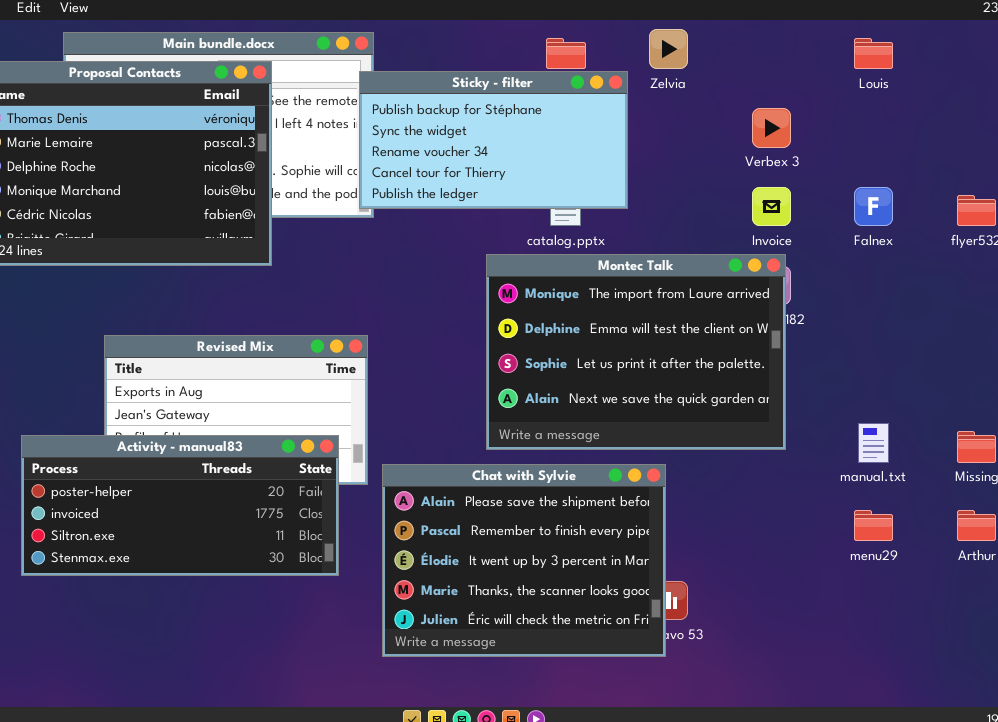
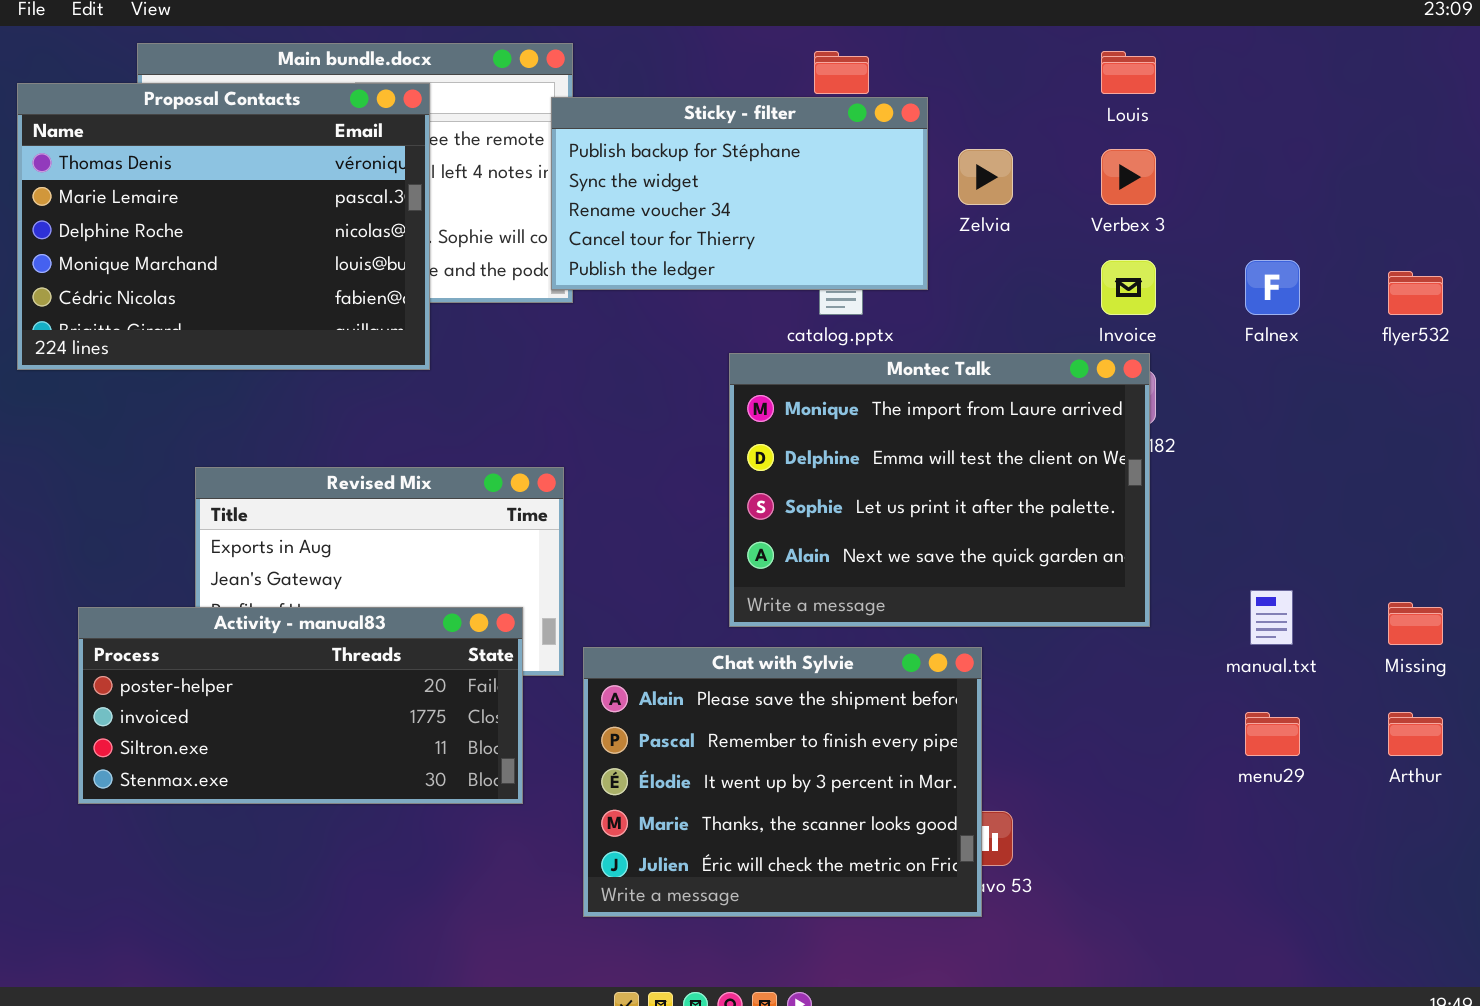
Zelvia: [649,29,688,69] -> [958,149,1013,205], moved
Louis: [854,38,893,69] -> [1101,51,1156,94], moved

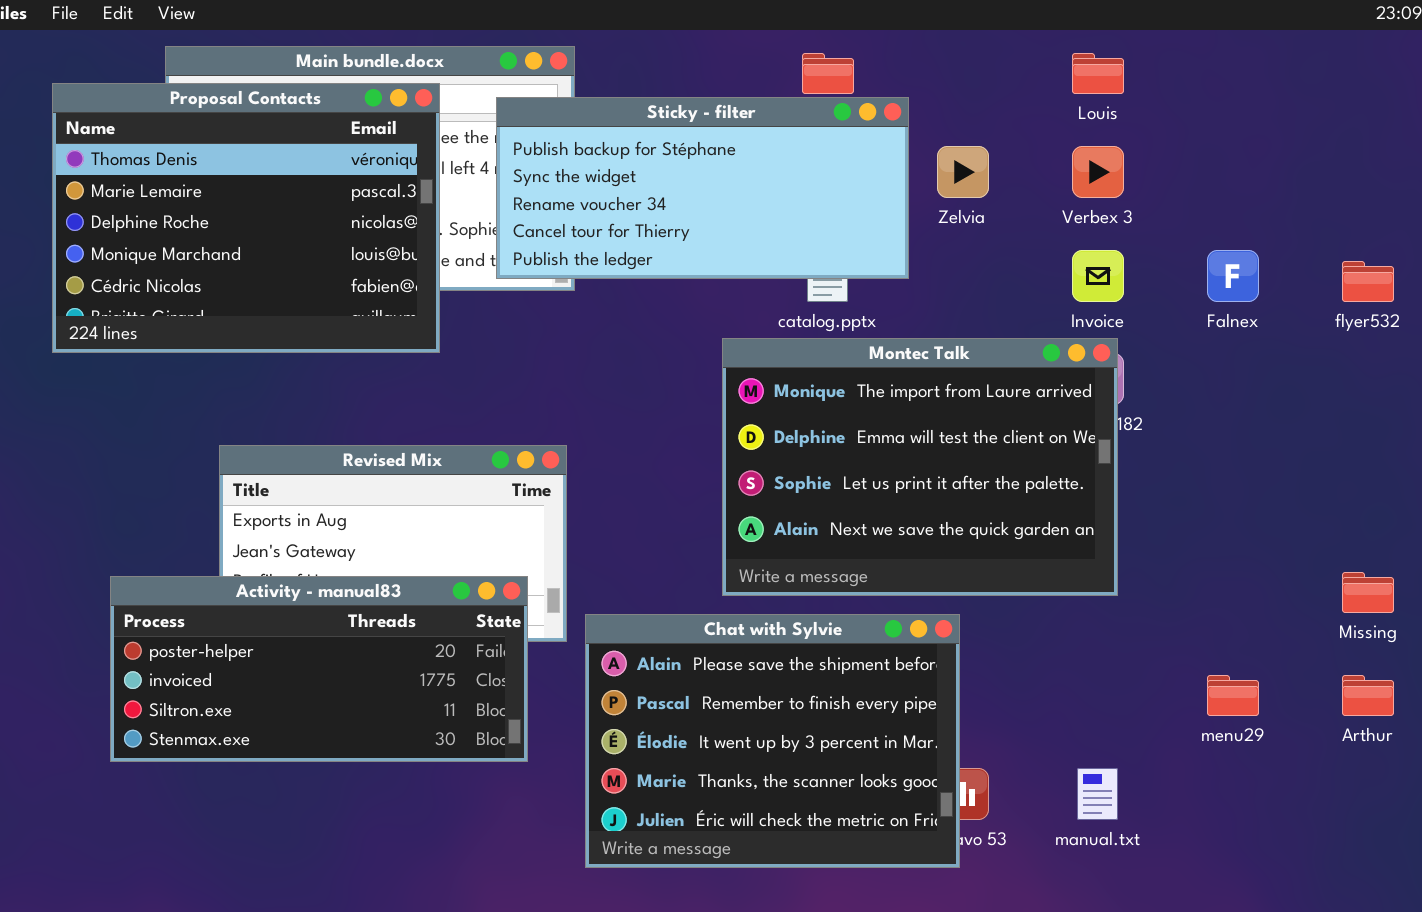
Sticky - filter: [551,97,928,290] -> [496,97,909,279], resized
manual.txt: [1250,590,1293,645] -> [1077,768,1118,820], moved

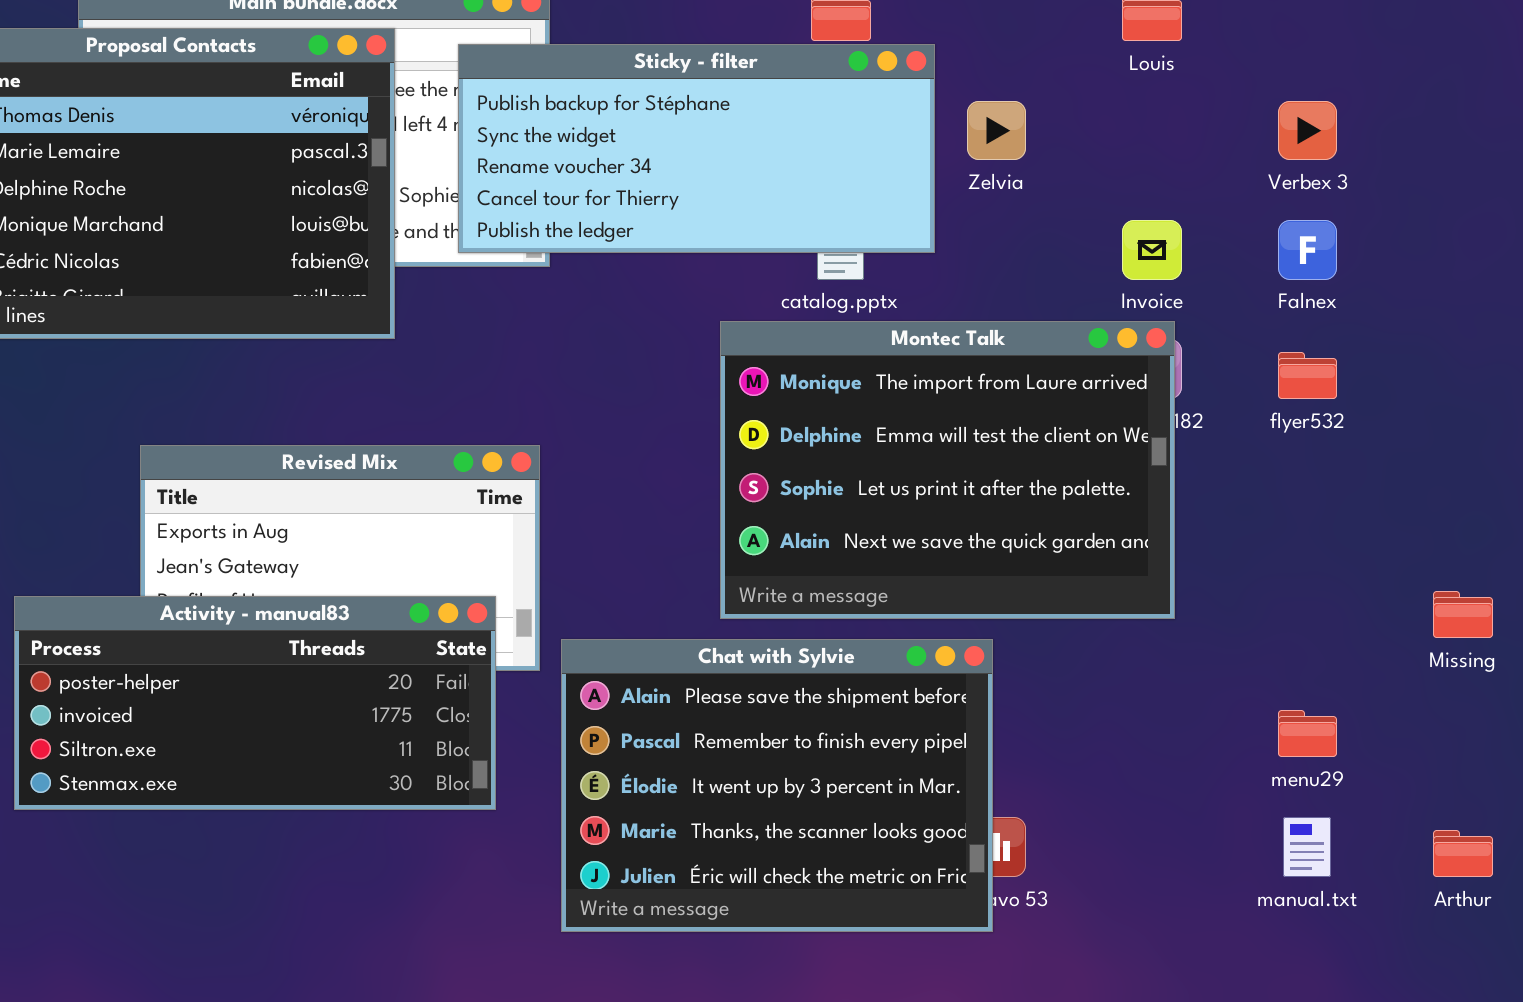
Verbex 3: [1072,146,1124,198] -> [1278,101,1337,160], moved
flyer532: [1342,261,1394,302] -> [1278,352,1337,399], moved
Arthur: [1342,675,1394,716] -> [1433,830,1493,877], moved
manual.txt: [1077,768,1118,820] -> [1283,817,1331,877], moved

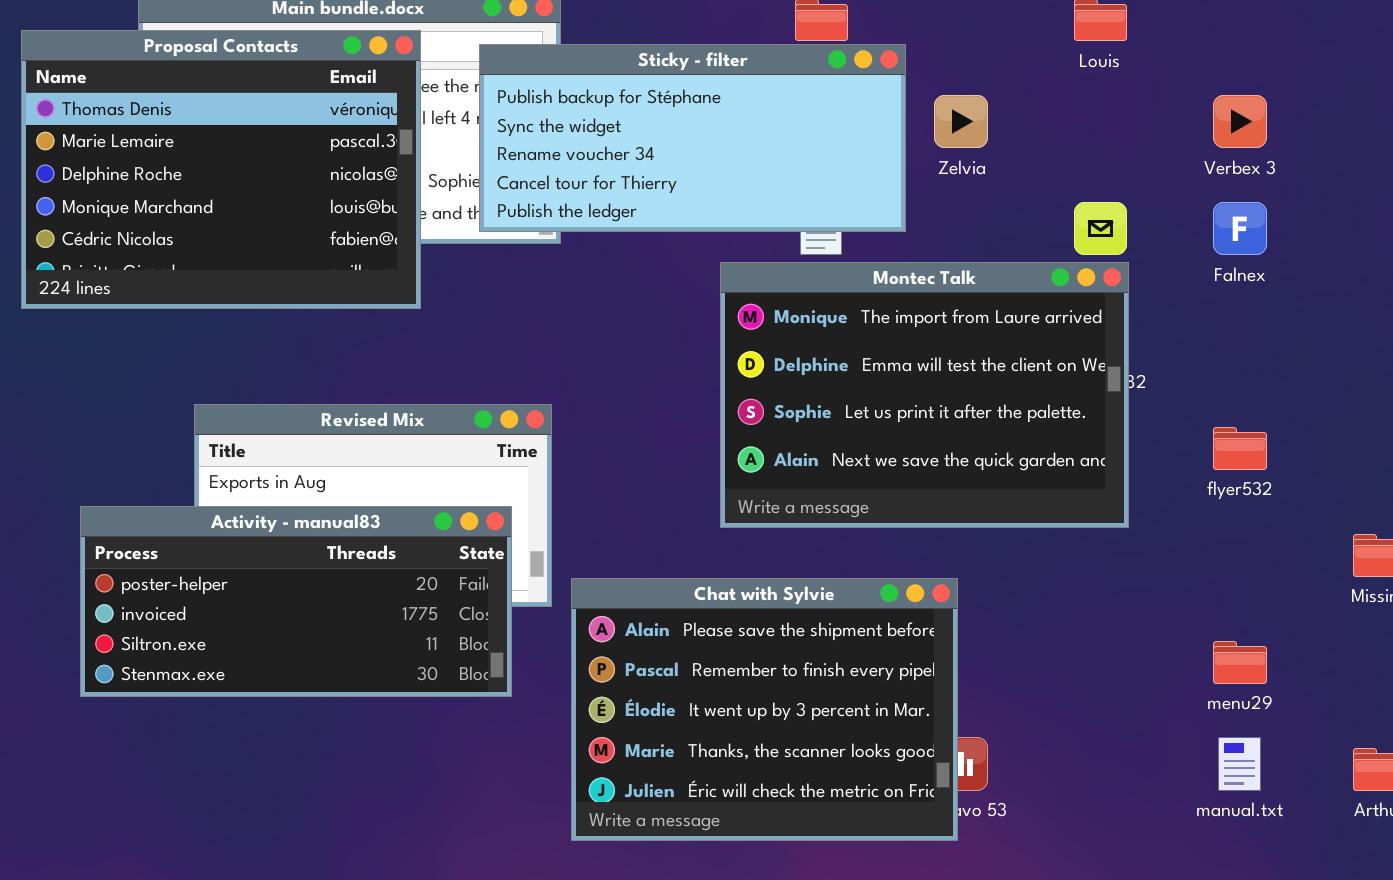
Montec Talk: [720,321,1175,619] -> [720,262,1129,528], moved
flyer532: [1278,352,1337,399] -> [1213,427,1267,470], moved
Activity - manual83: [14,596,496,810] -> [80,506,512,697], moved

